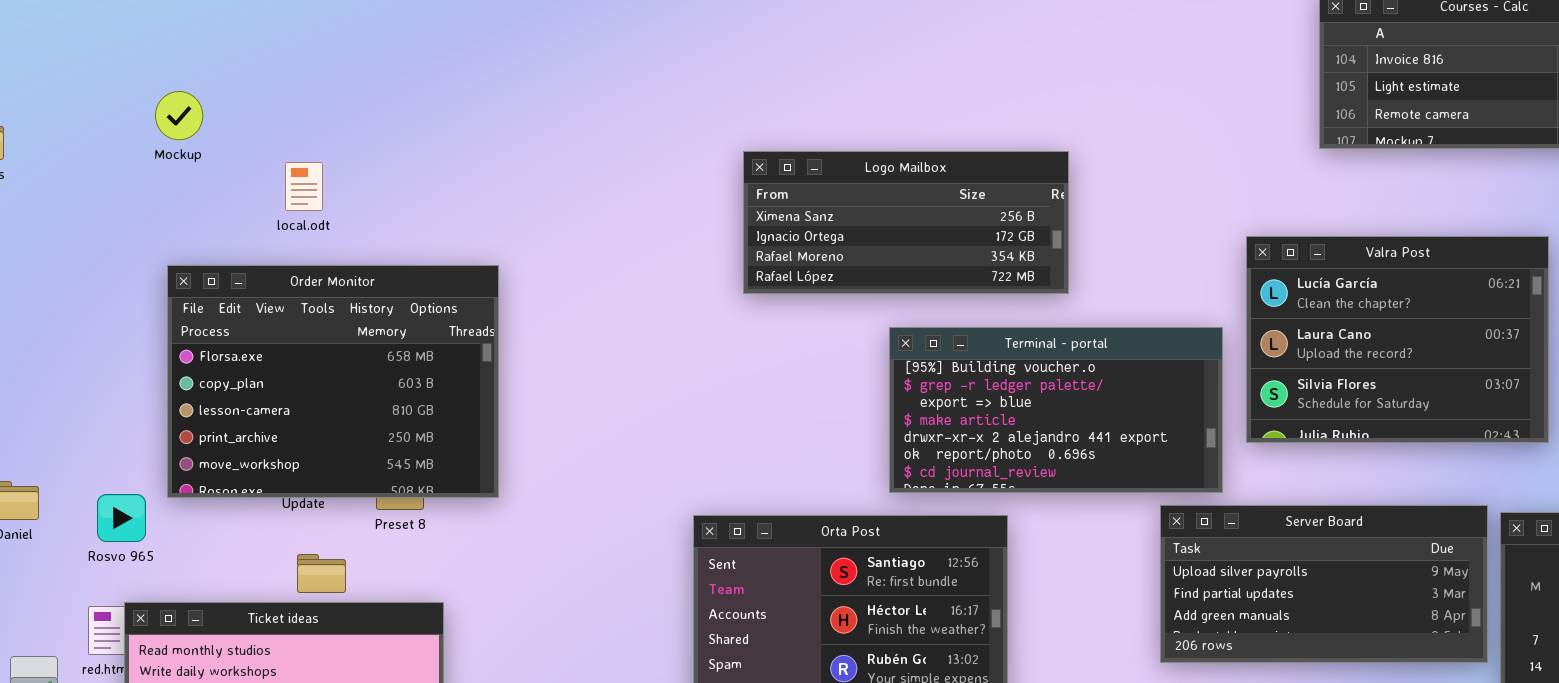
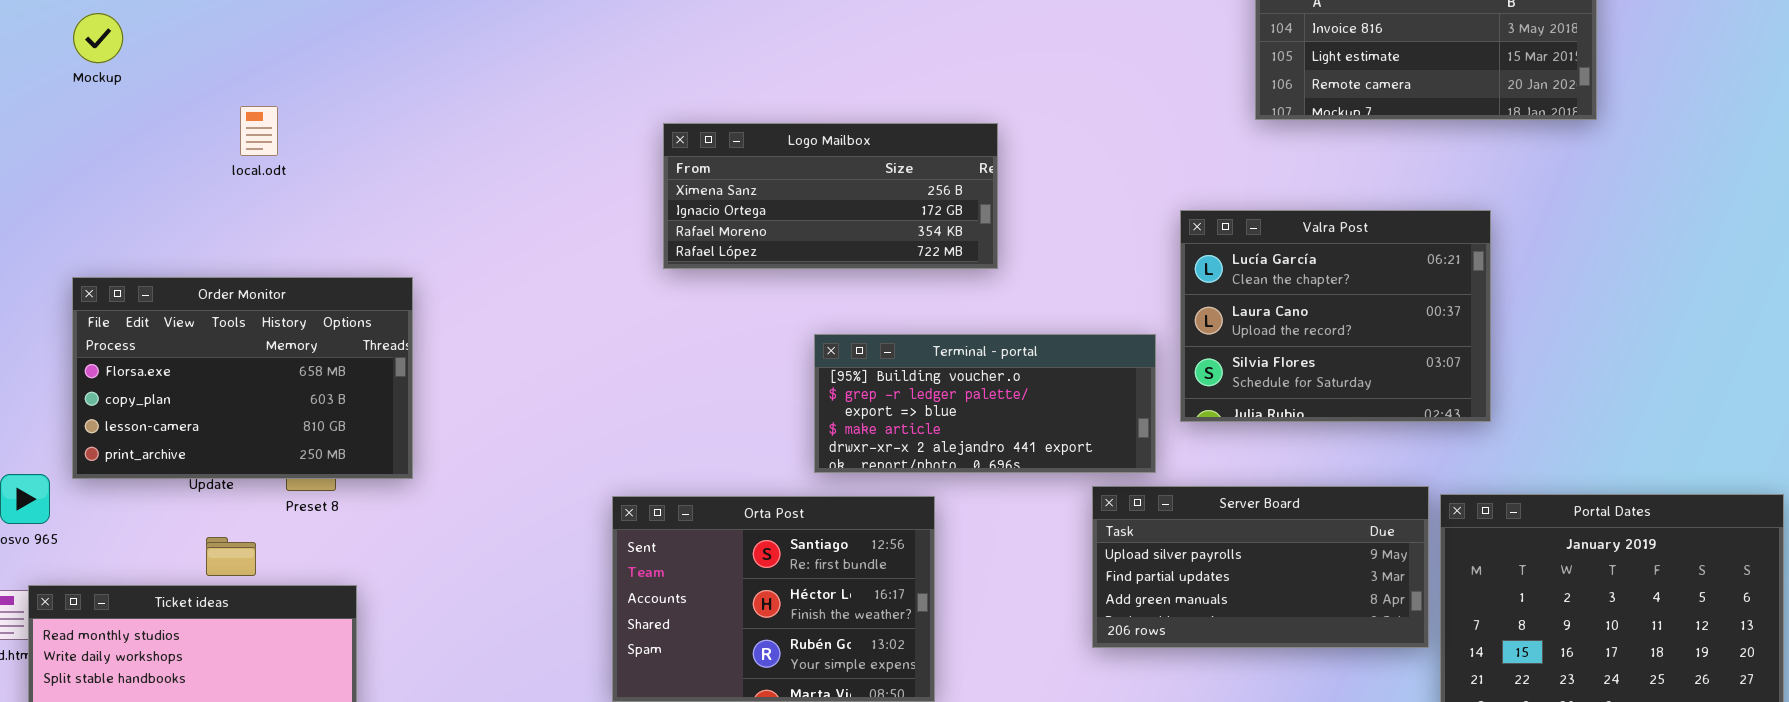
Mockup: [155,91,203,140] -> [73,13,123,63], moved
local.odt: [285,162,323,211] -> [240,106,278,156], moved
Order Monitor: [167,265,499,498] -> [72,277,413,479], resized
Terminal - portal: [889,327,1223,493] -> [814,334,1156,473], resized

